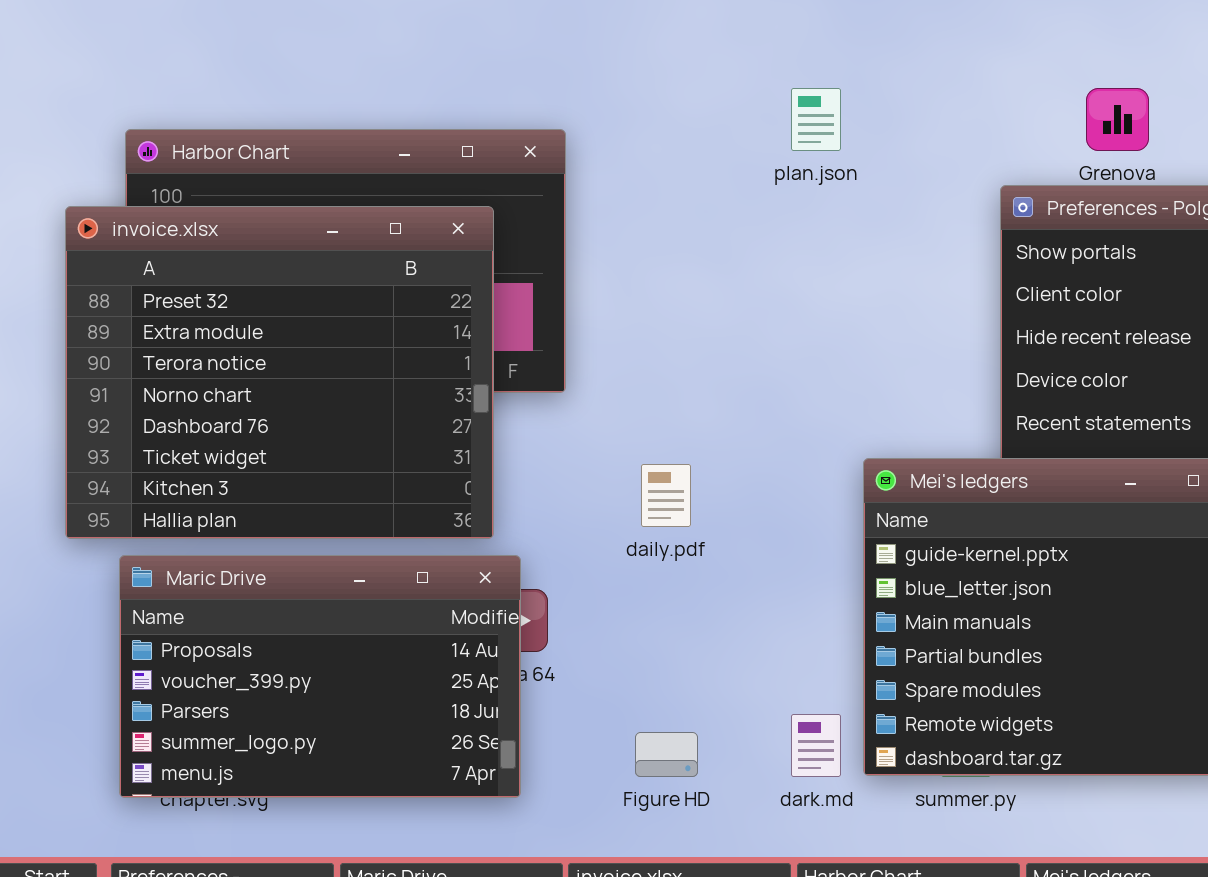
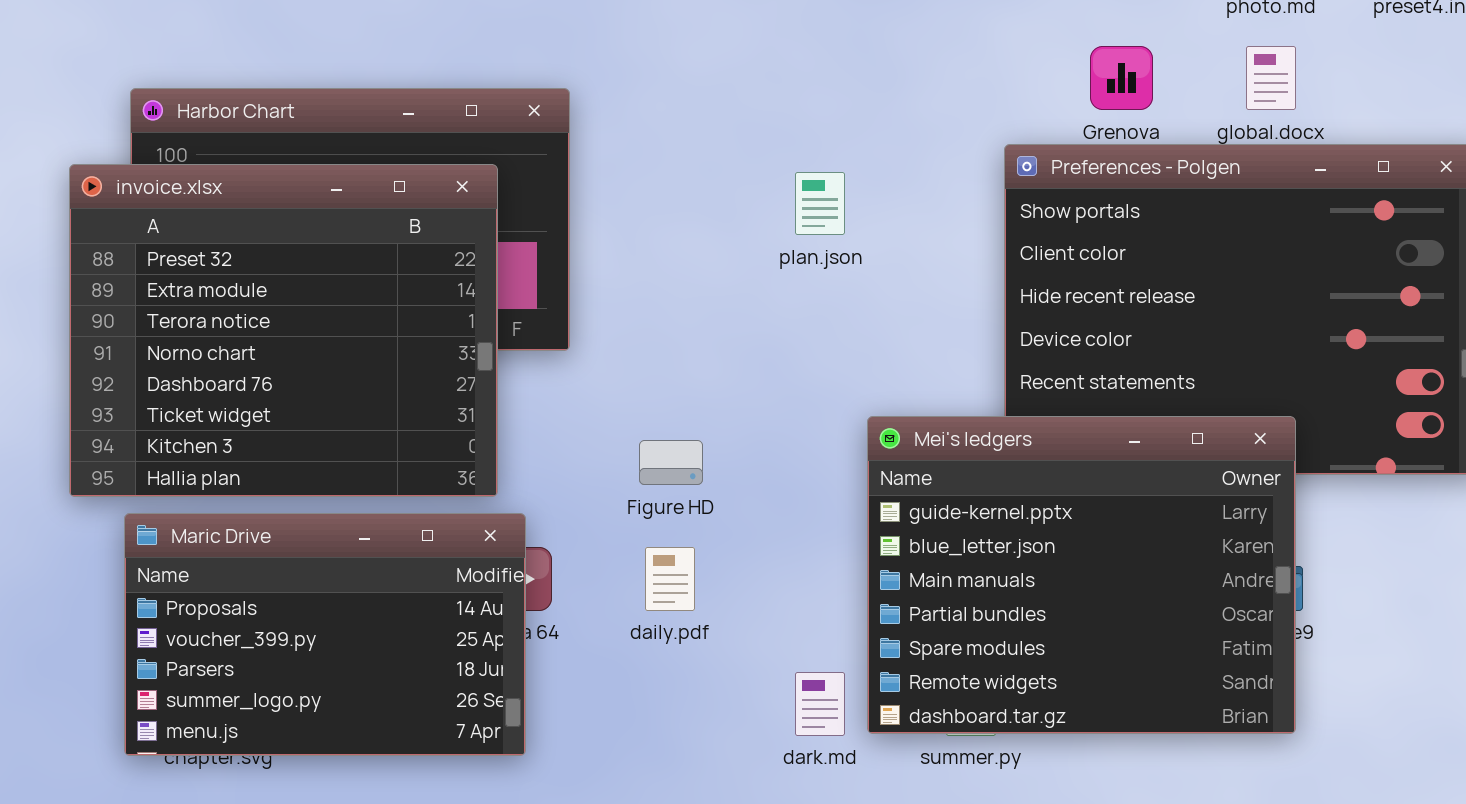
plan.json: [791,88,841,151] -> [795,172,845,235], moved
daily.pdf: [641,464,691,527] -> [645,547,695,611], moved
Figure HD: [635,732,698,777] -> [639,440,703,485], moved

